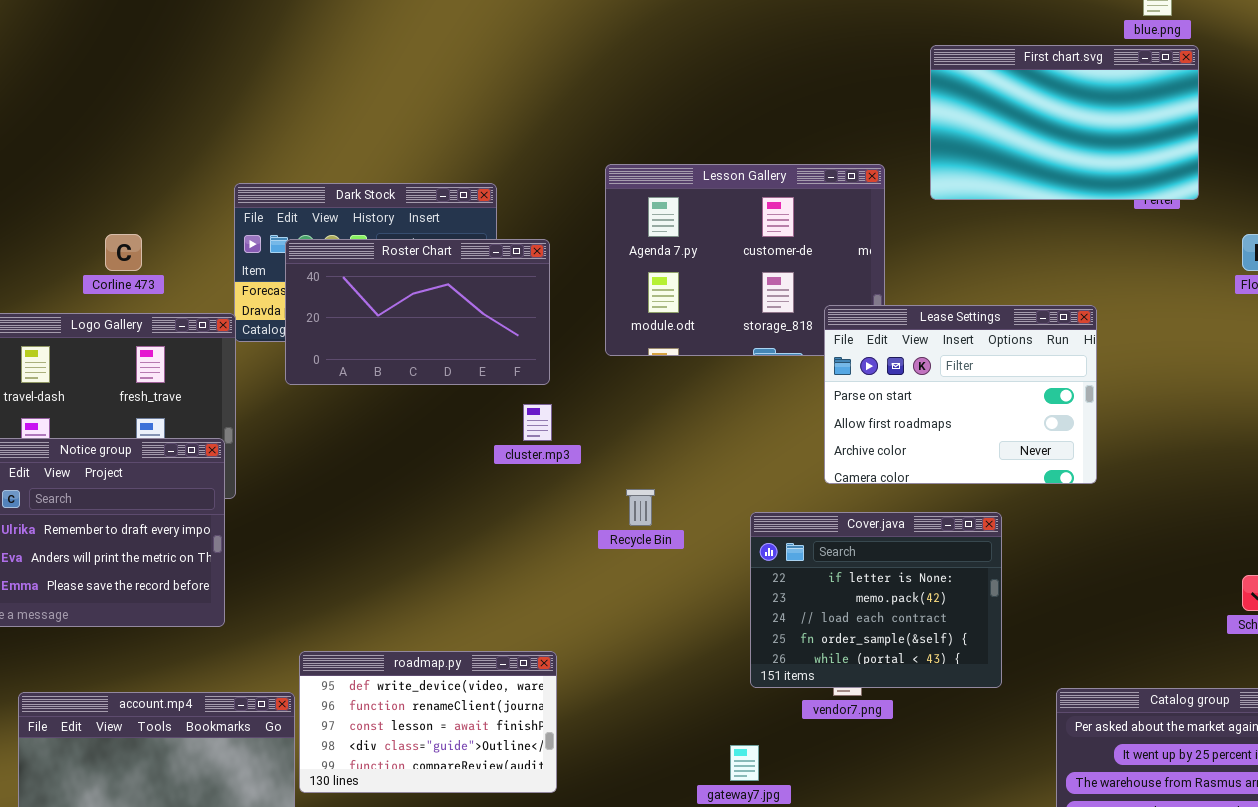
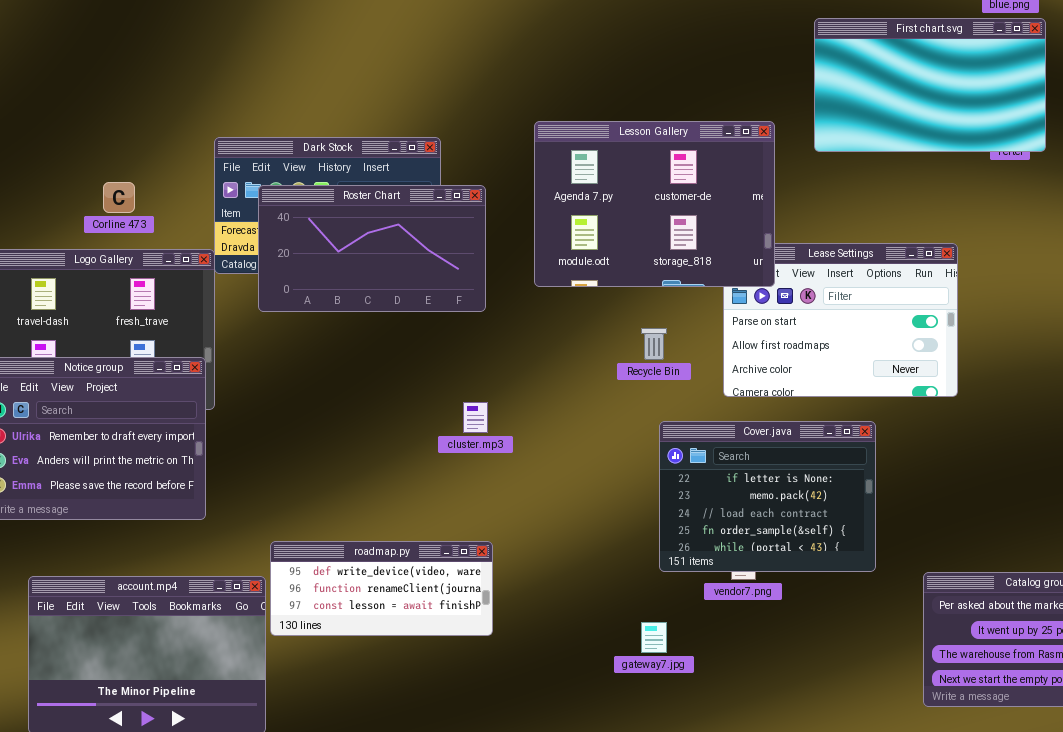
Lesson Gallery: [605,164,885,356] -> [534,121,775,287], raised
cluster.mp3: [523,404,552,441] -> [463,402,488,433], moved
Recycle Bin: [626,489,655,526] -> [641,328,667,360], moved
roadmap.py: [299,651,557,793] -> [270,541,493,636], resized

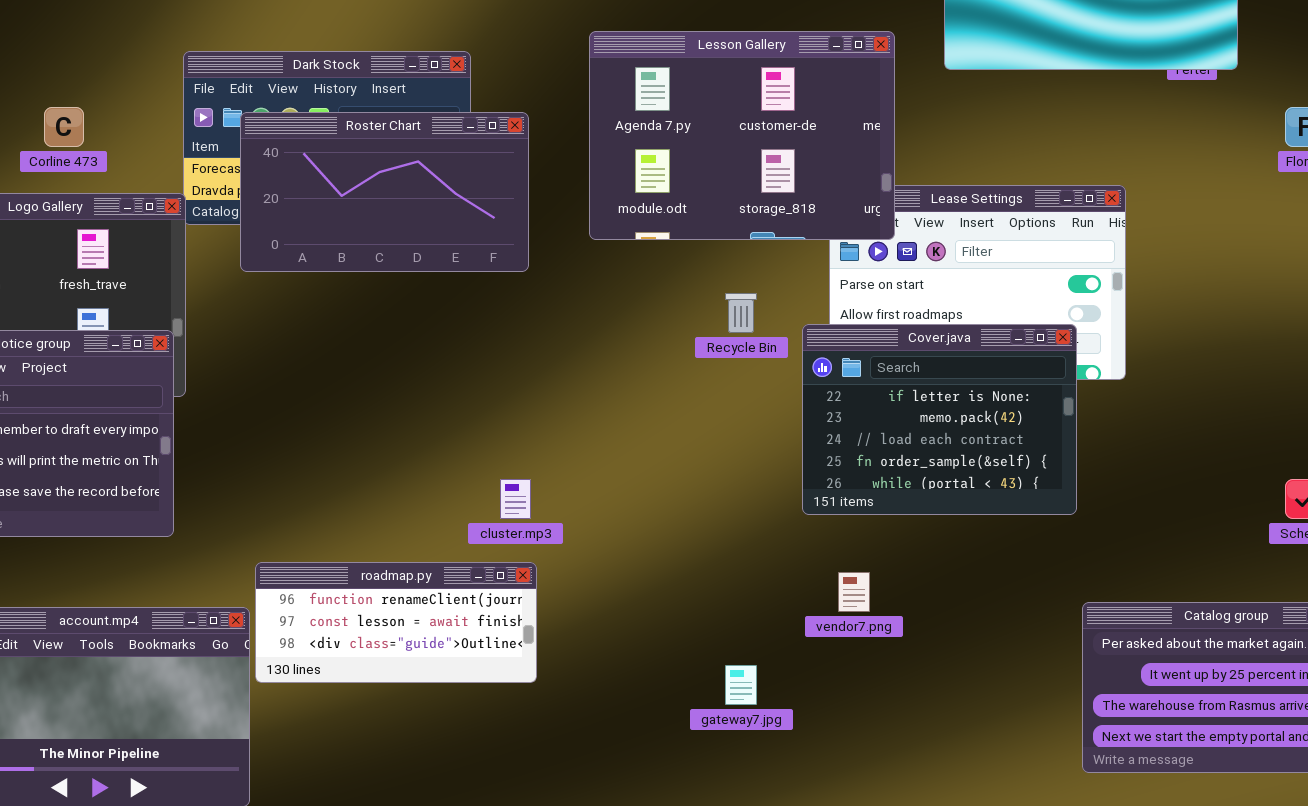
cluster.mp3: [463,402,488,433] -> [500,479,531,519], moved
Cover.java: [659,421,876,572] -> [802,324,1077,515], moved
roadmap.py: [270,541,493,636] -> [255,562,537,683], scrolled down 1 row

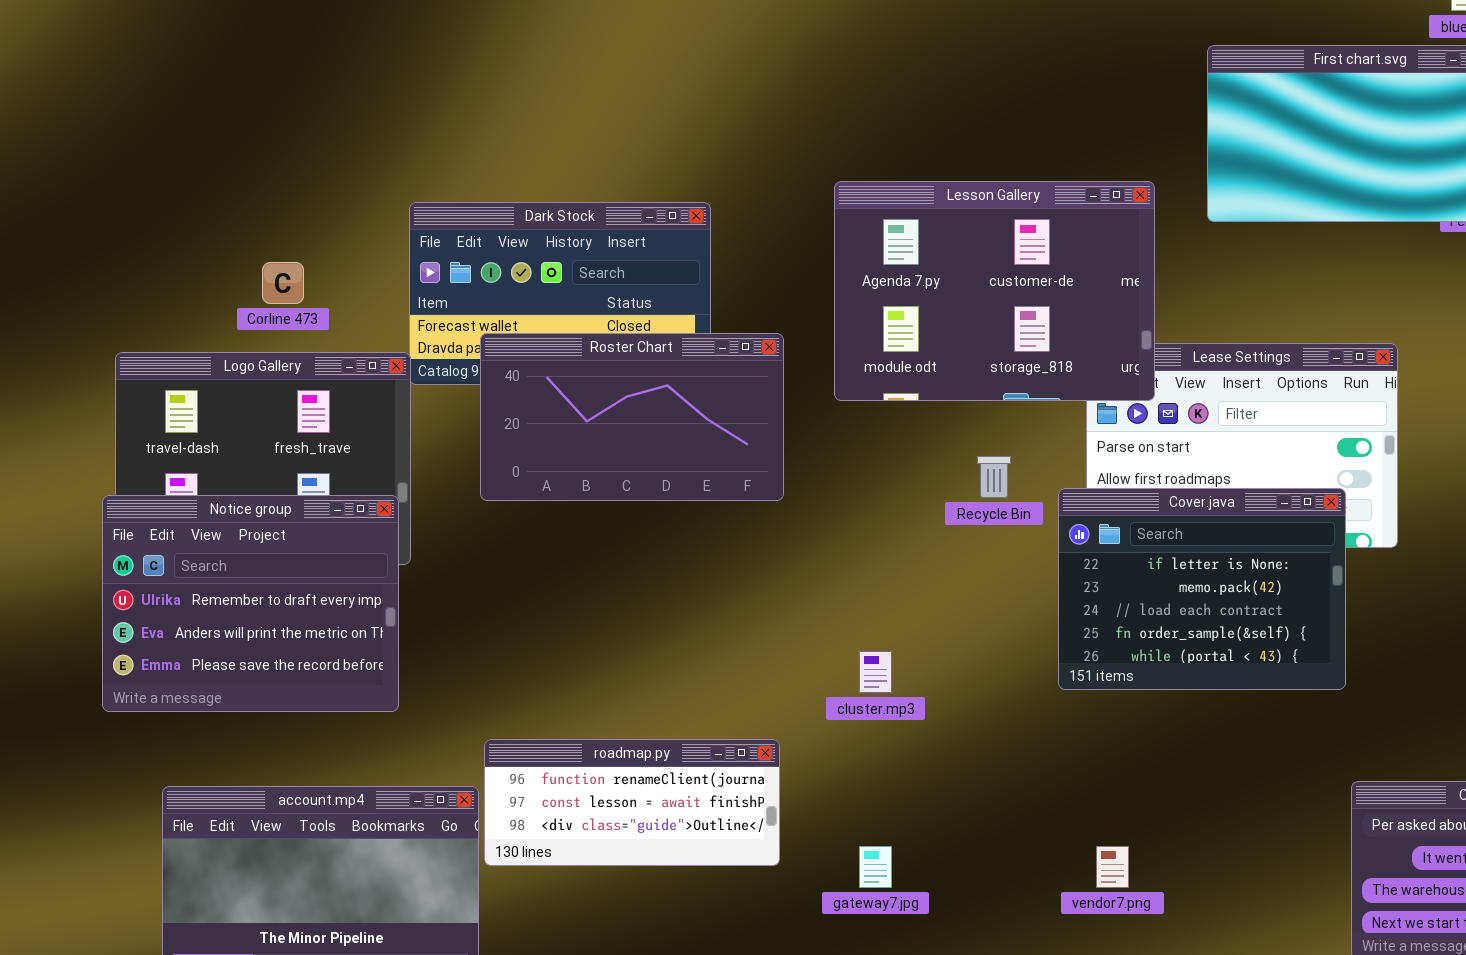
Roster Chart: [240,112,529,272] -> [480,333,784,501], moved
cluster.mp3: [500,479,531,519] -> [859,651,892,693], moved
vendor7.png: [838,572,870,612] -> [1096,846,1129,888], moved
gateway7.jpg: [725,665,757,705] -> [859,846,892,888], moved

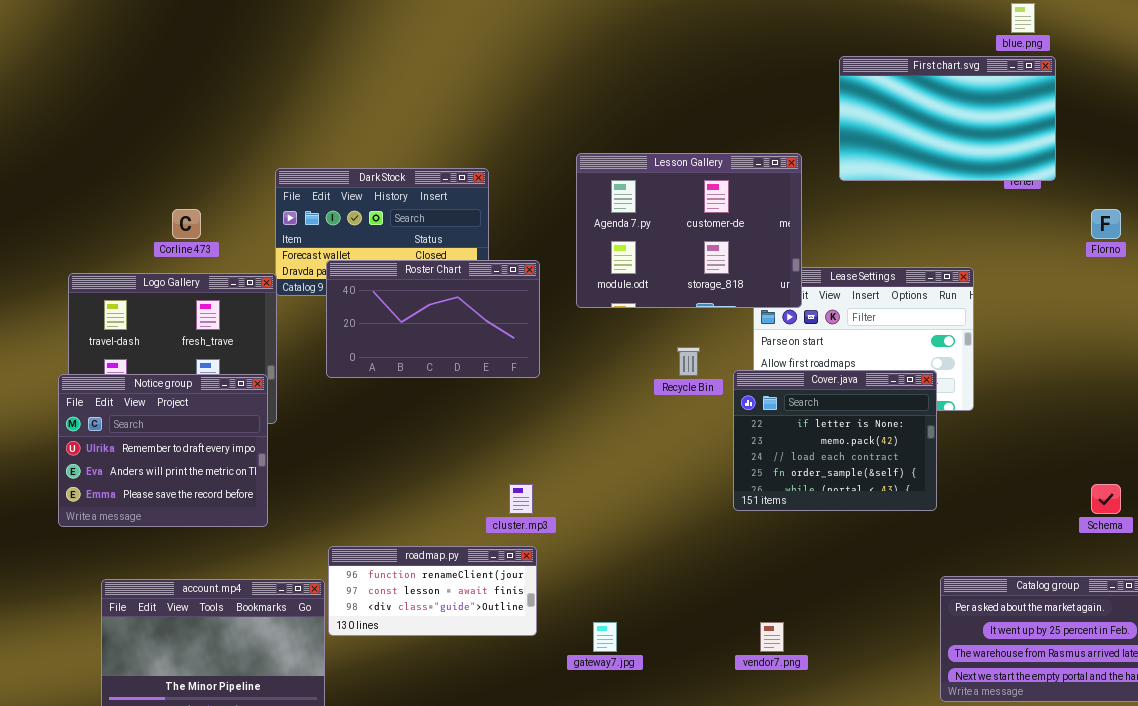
cluster.mp3: [859,651,892,693] -> [509,484,533,514], moved

